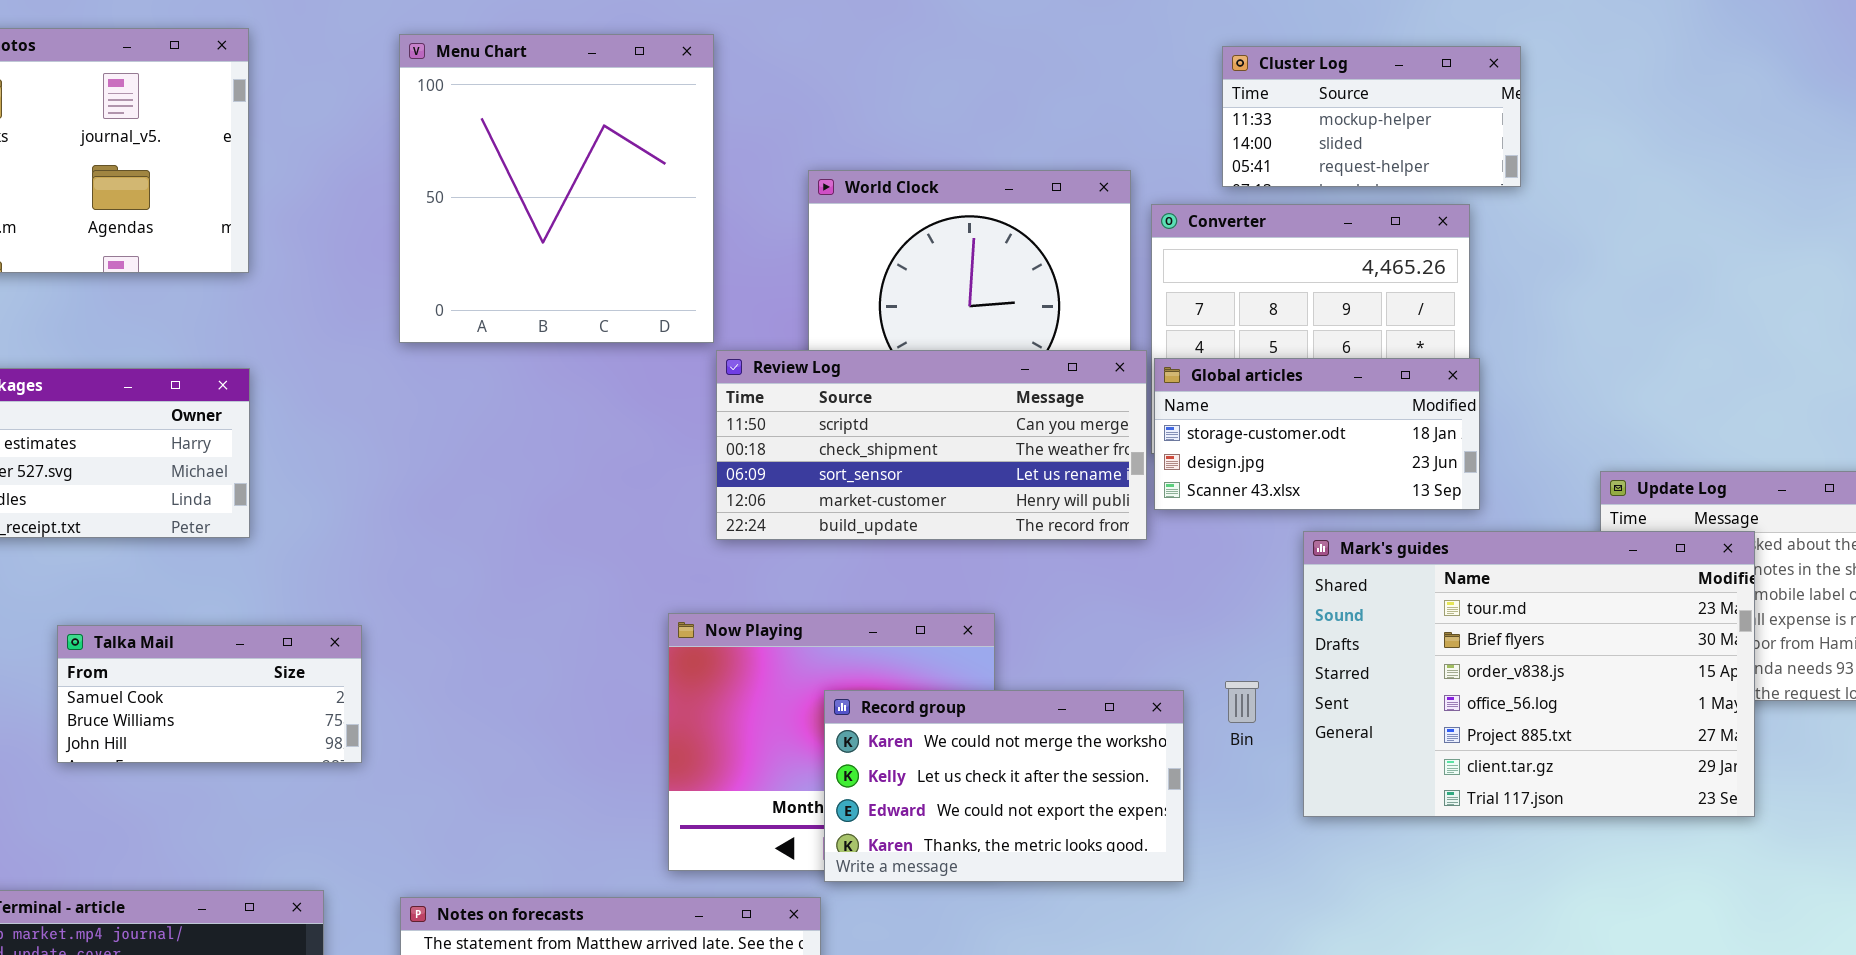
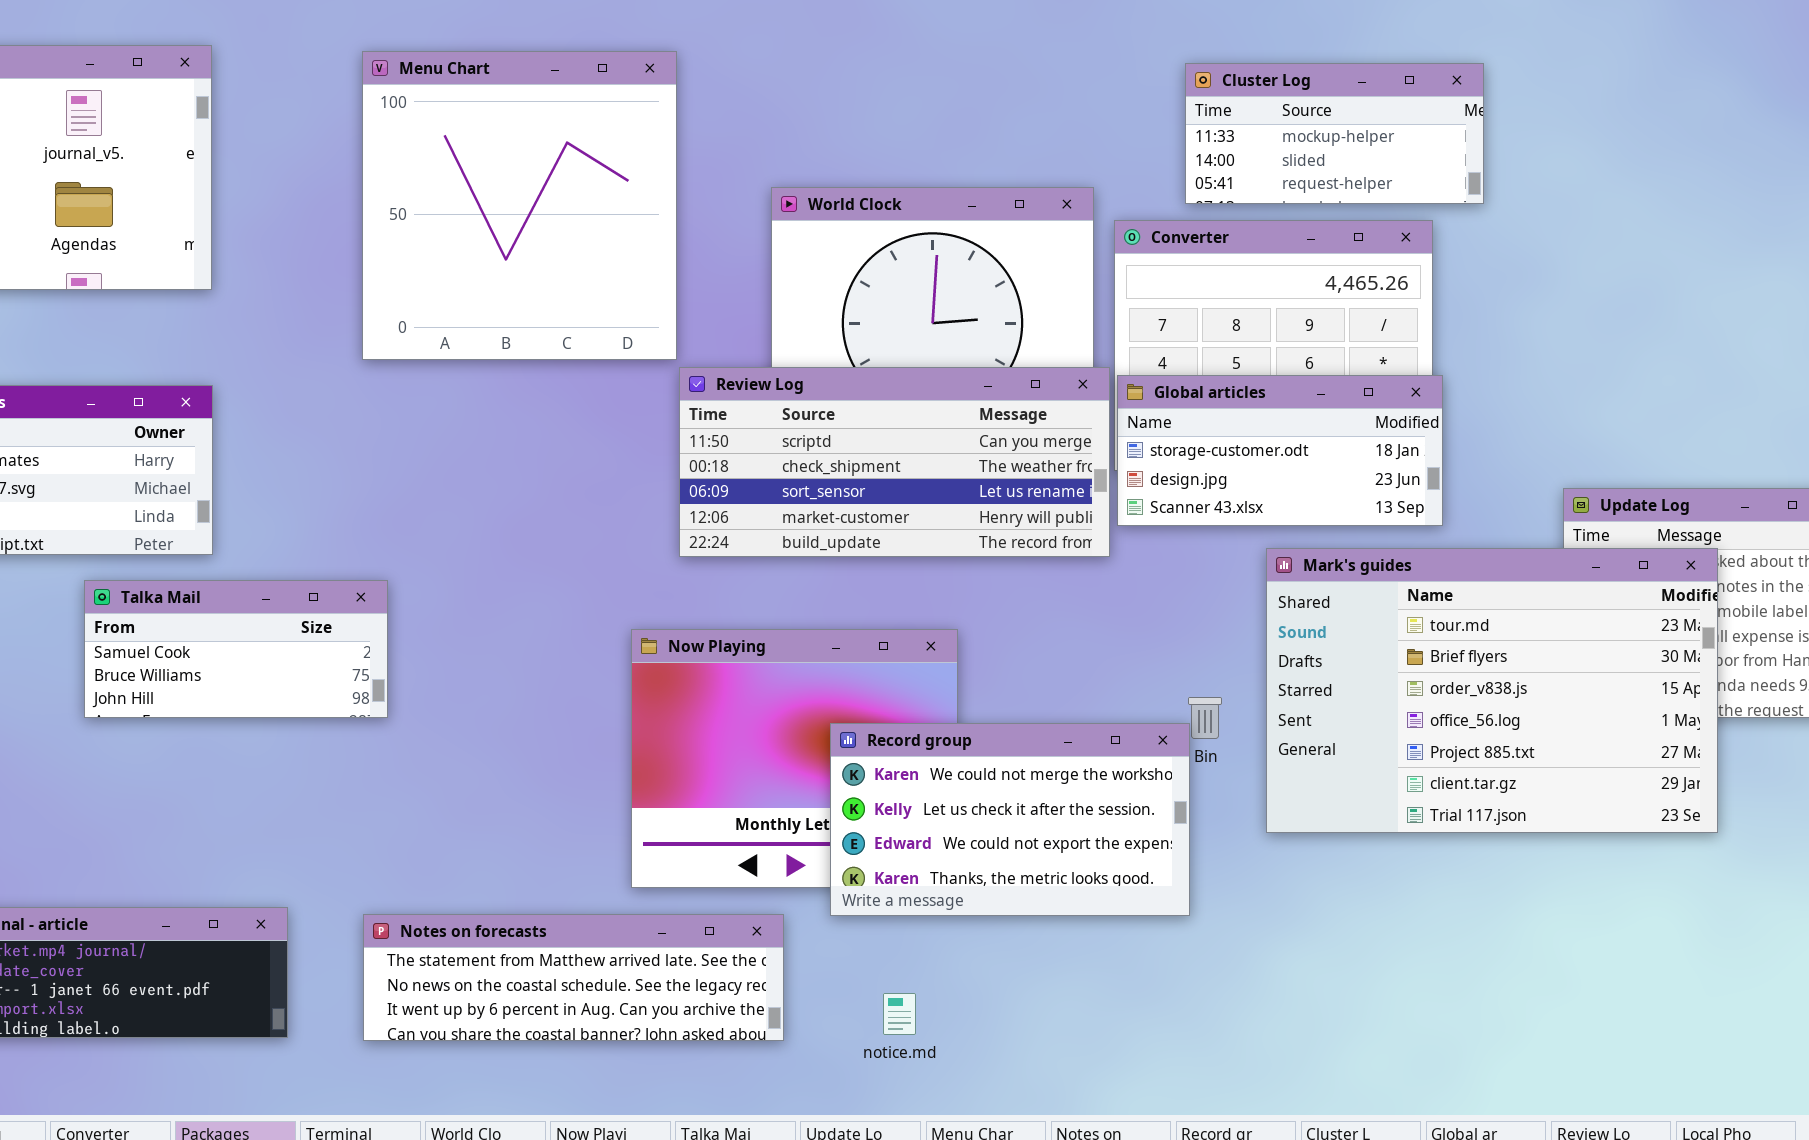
Talka Mail: [57,625,362,763] -> [84,580,388,718], moved
Record group: [824,690,1184,882] -> [830,723,1190,916], moved

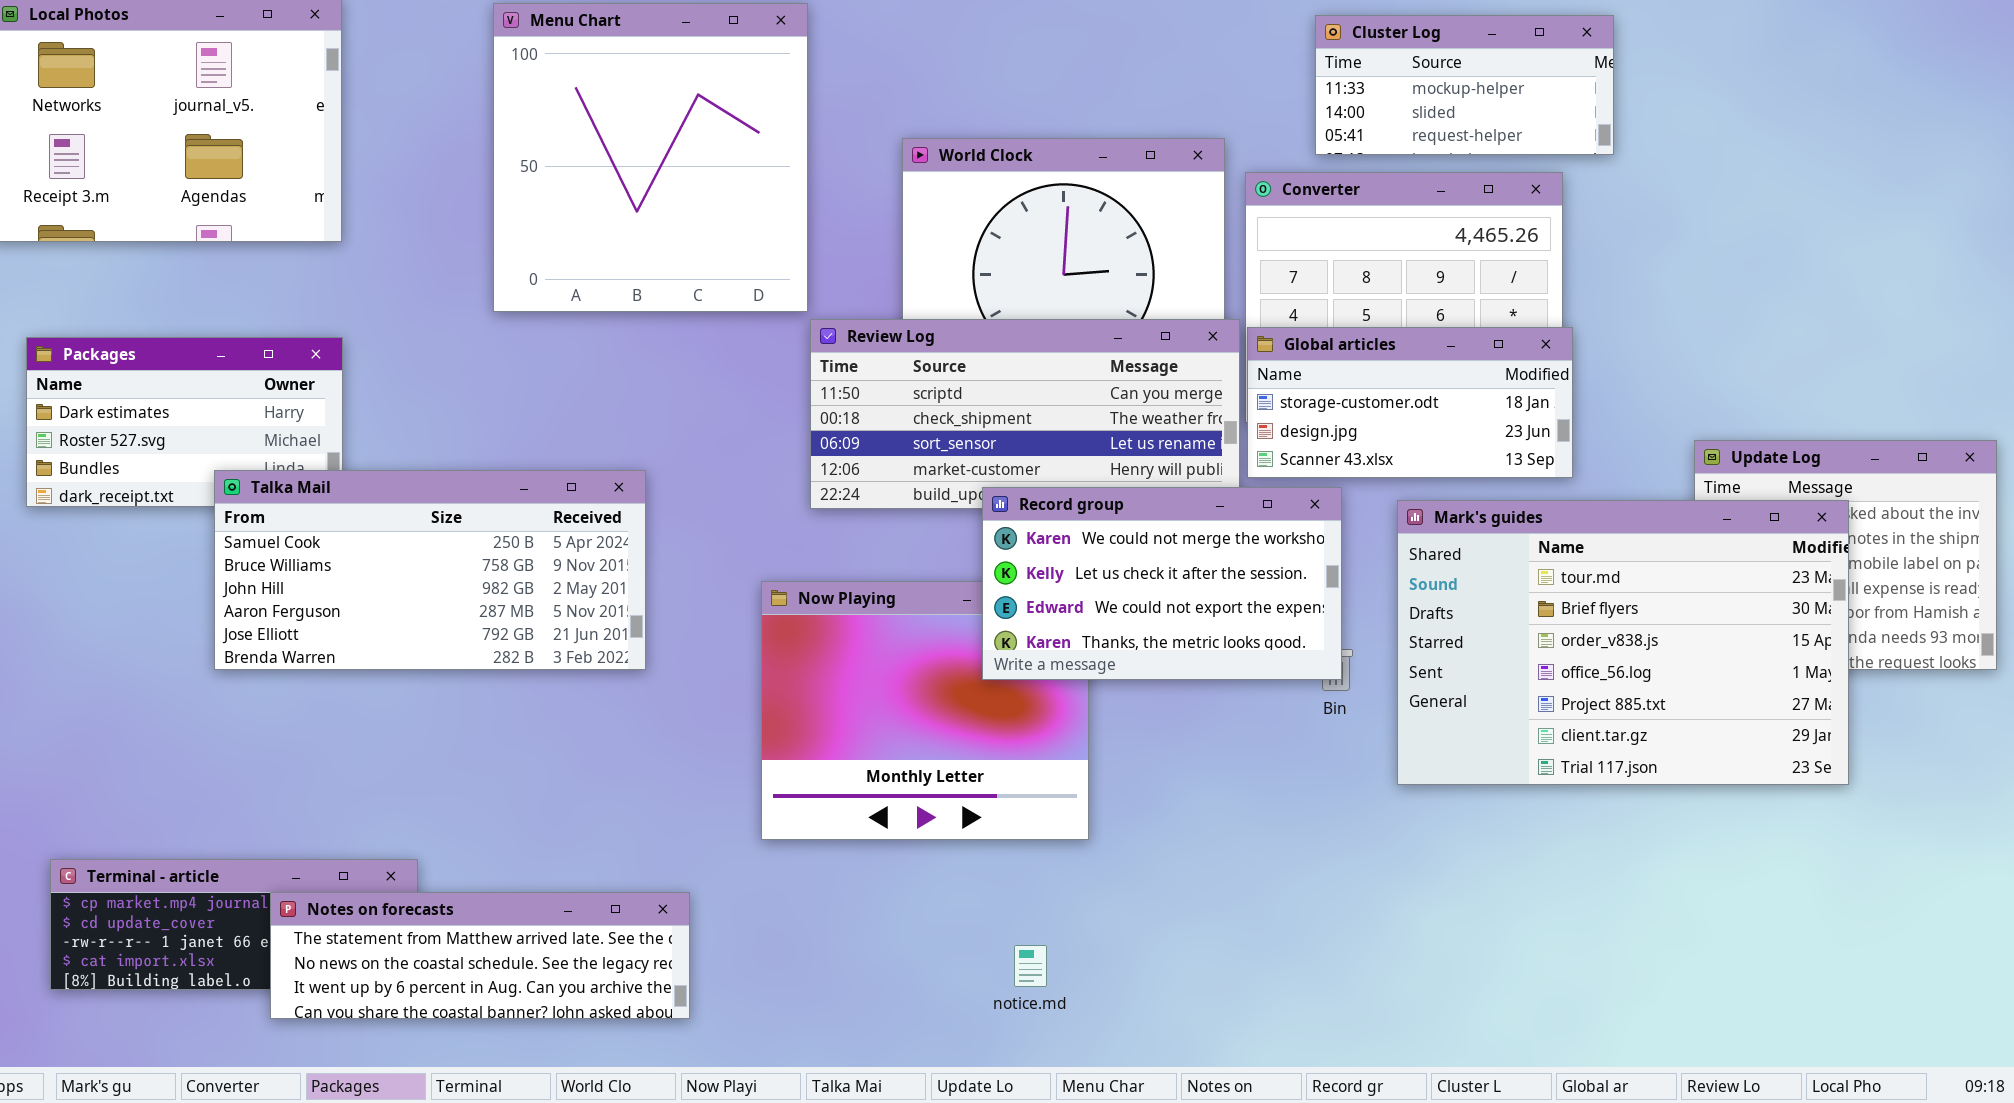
Talka Mail: [84,580,388,718] -> [214,470,646,670], resized
Record group: [830,723,1190,916] -> [982,487,1342,680], moved
Notes on forecasts: [363,914,784,1041] -> [270,892,690,1019], moved

